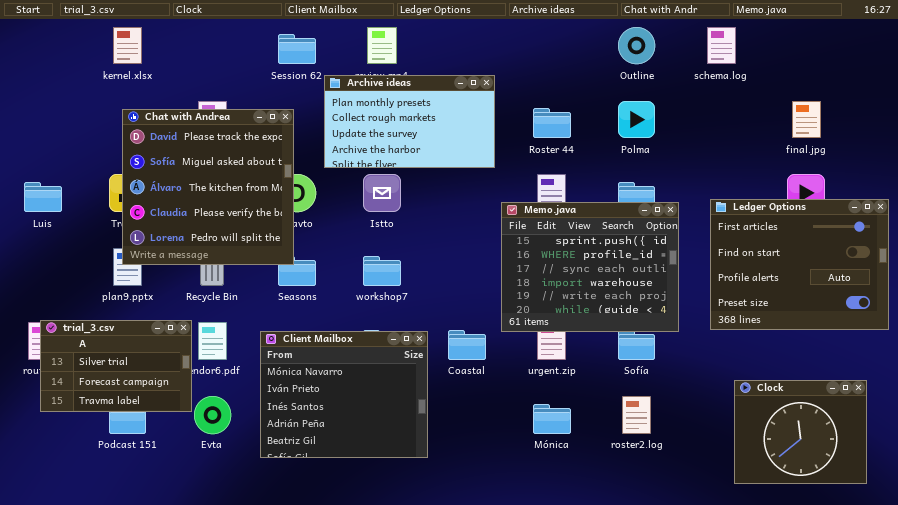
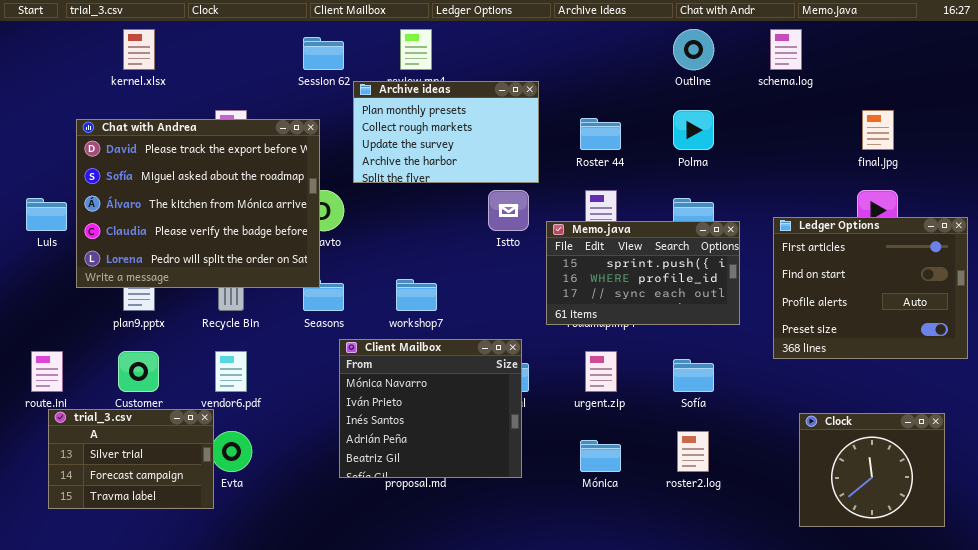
Chat with Andrea: [122,109,294,265] -> [76,119,320,288], resized
Istto: [363,174,401,212] -> [488,190,529,231], moved
Memo.java: [501,202,679,332] -> [546,221,740,325], resized
trial_3.csv: [40,320,192,412] -> [48,409,214,509], moved
Client Mailbox: [260,331,428,458] -> [339,339,522,478], moved

